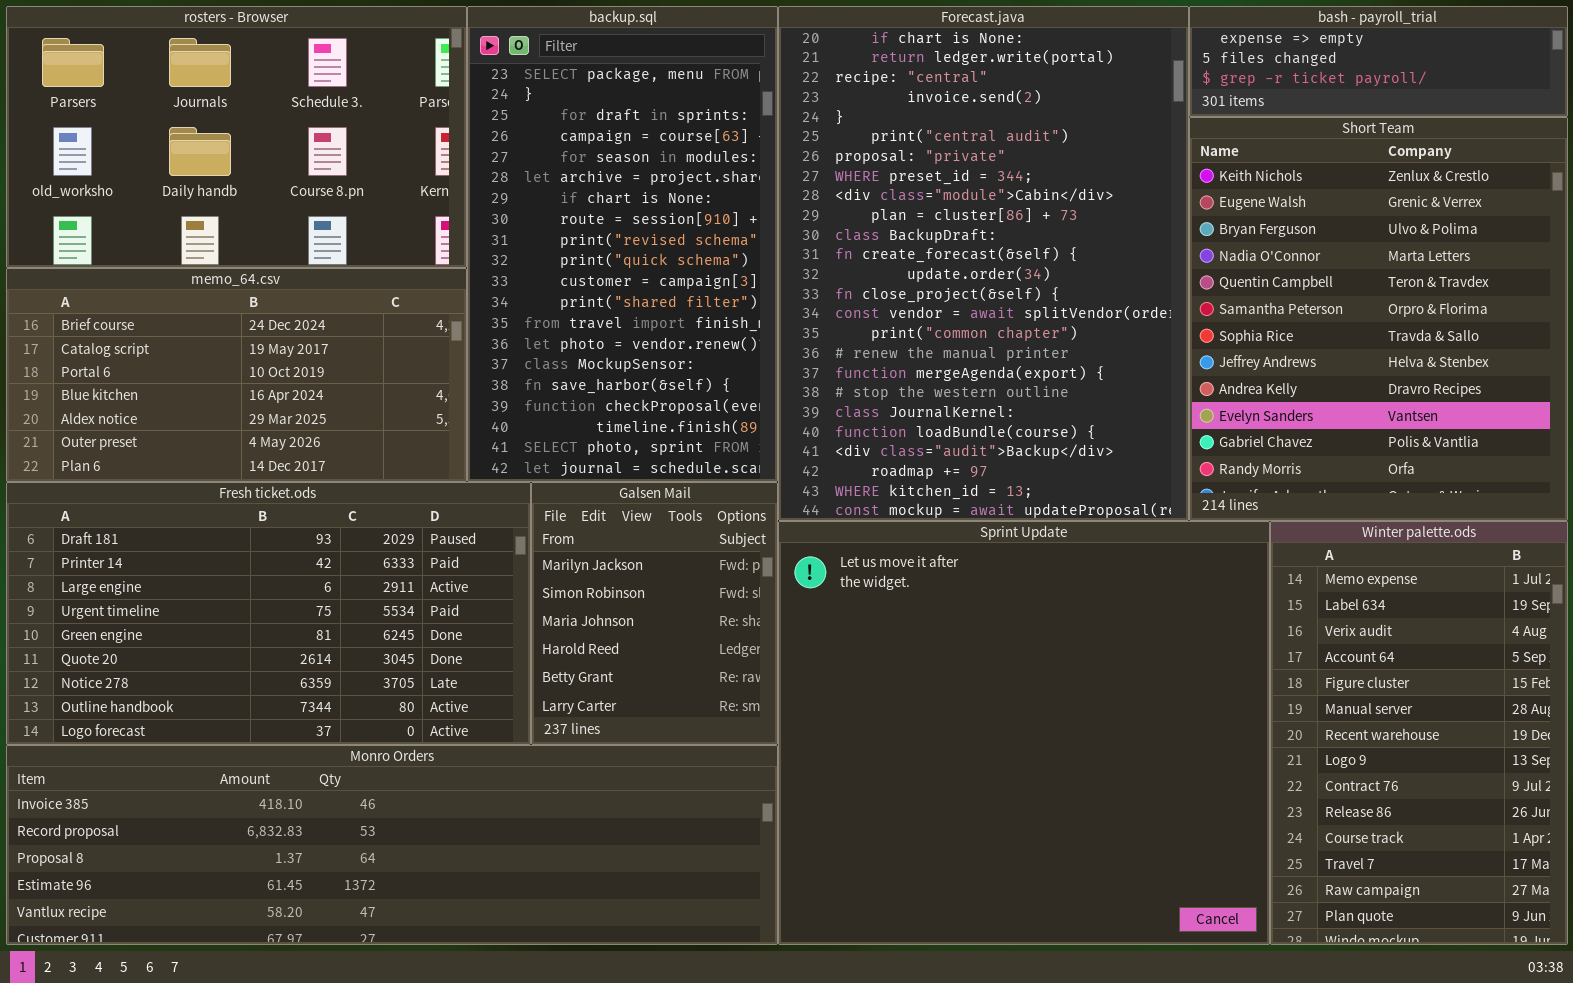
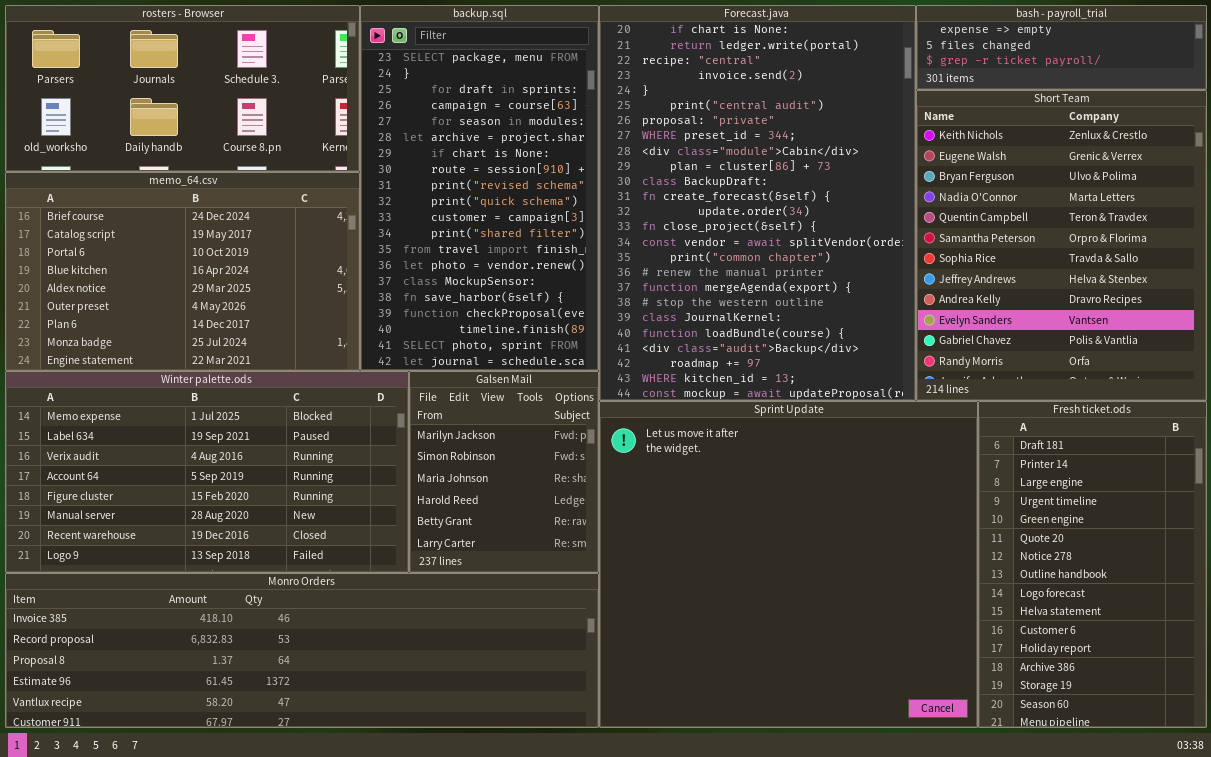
rosters - Browser: [6,6,467,268] -> [5,5,360,172], resized
memo_64.csv: [6,268,467,482] -> [5,172,360,371], resized
Fresh ticket.ods: [6,482,531,745] -> [978,401,1207,728], moved, resized
Winter palette.ods: [1270,521,1568,945] -> [5,371,409,573], moved, resized

